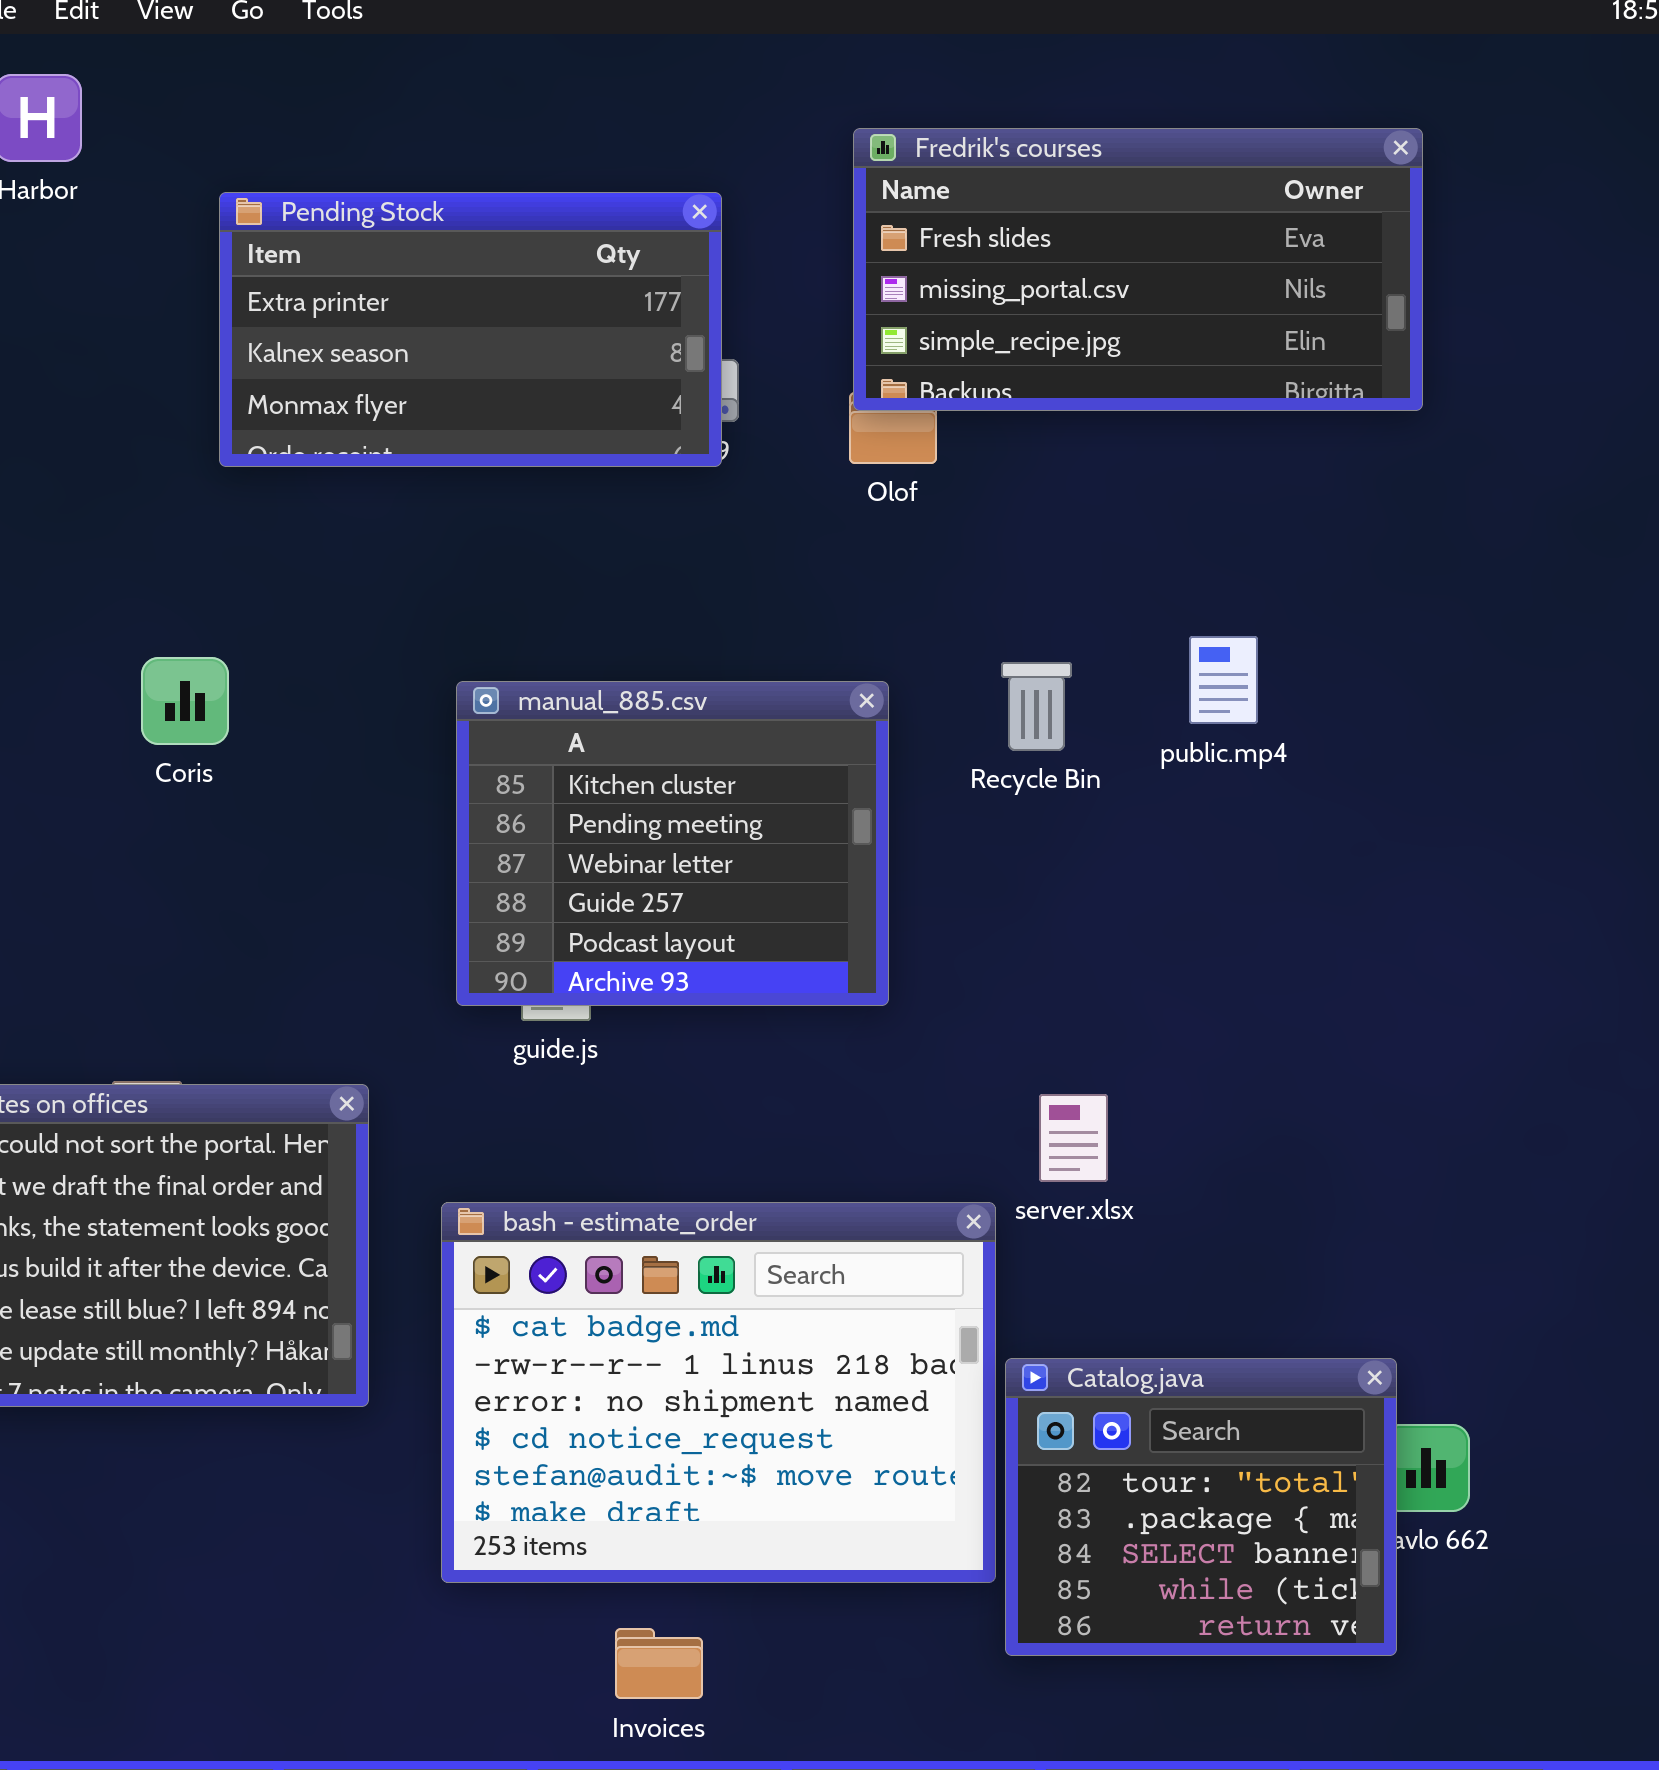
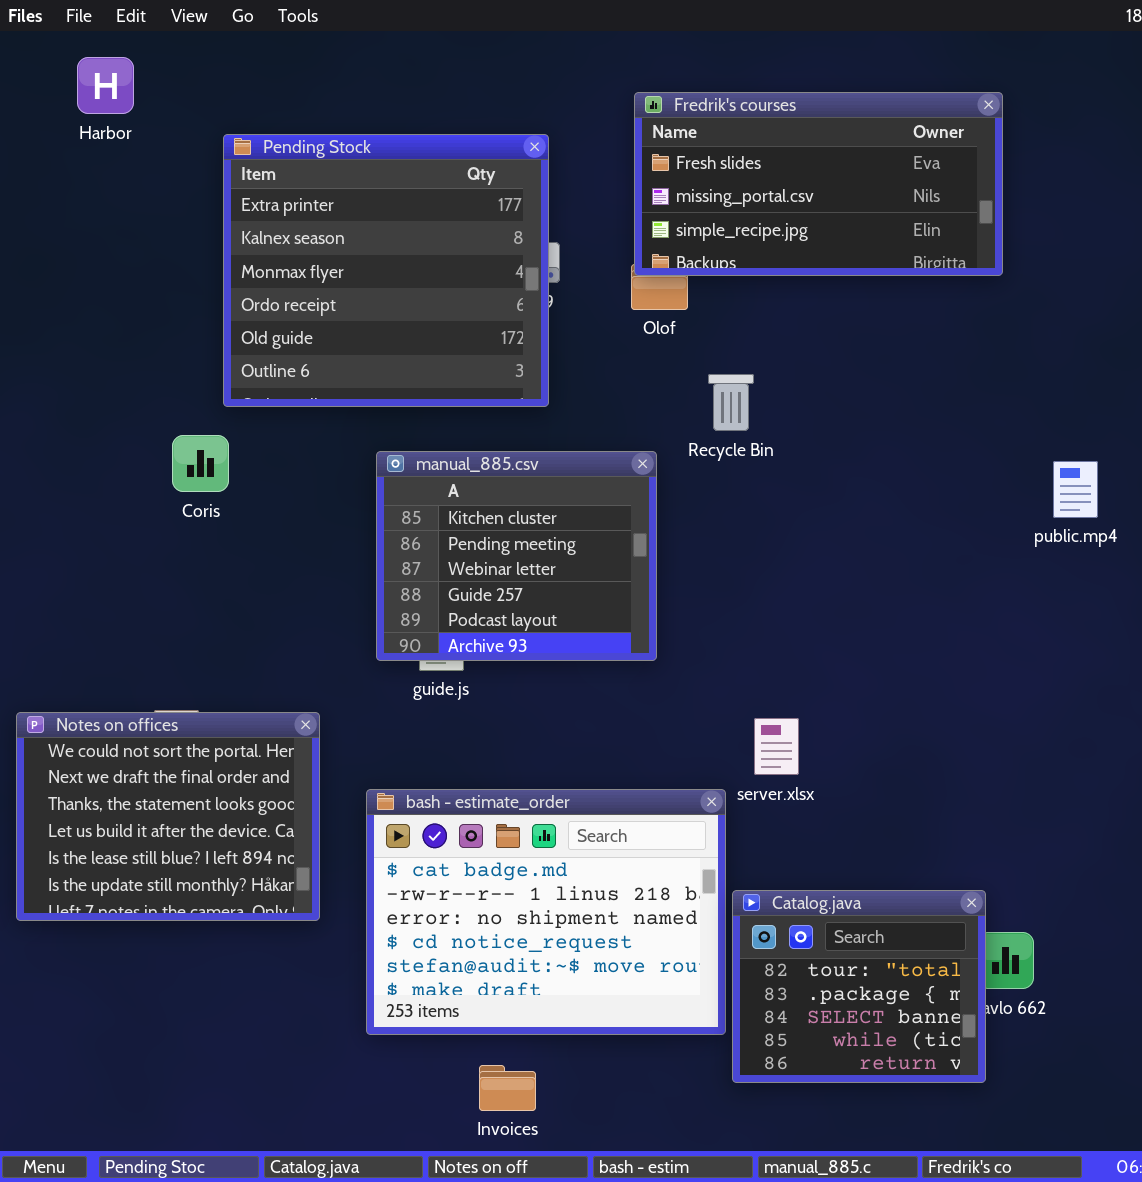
Pending Stock: [219,192,722,467] -> [223,134,549,407], resized
public.mp4: [1189,636,1258,724] -> [1053,461,1098,518], moved
Recycle Bin: [1001,662,1072,751] -> [708,374,754,431], moved

